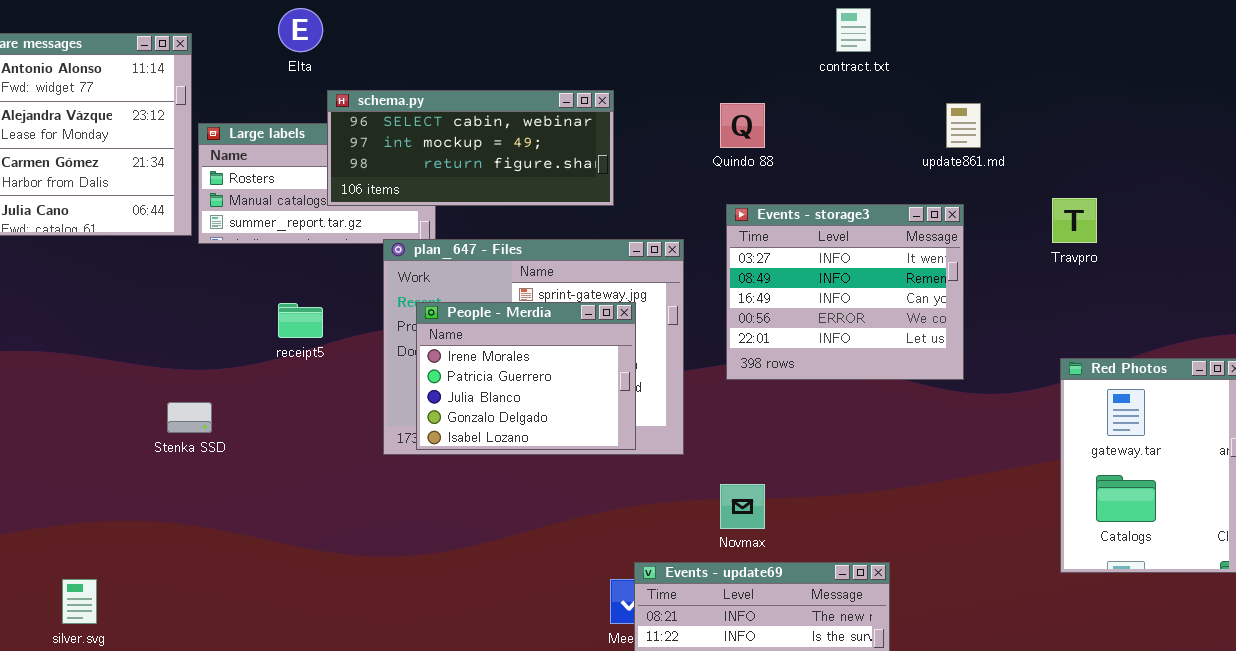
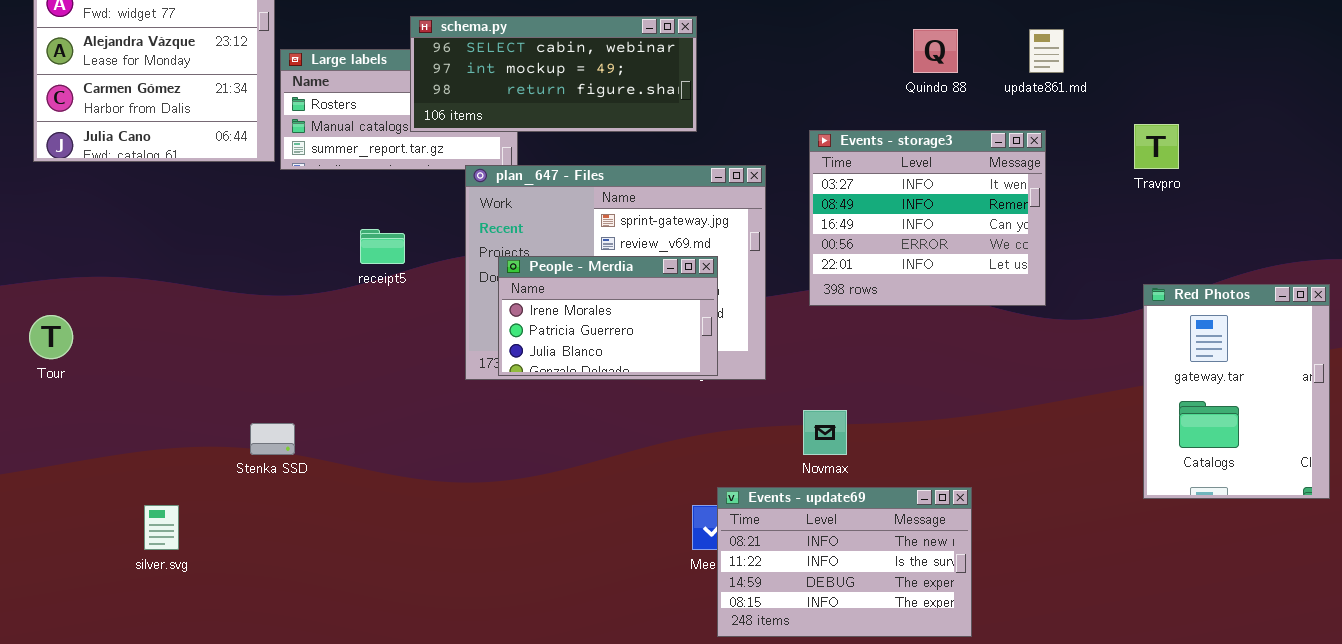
Quindo 88: [720,103,765,148] -> [913,29,958,73], moved
People - Merdia: [416,302,636,450] -> [498,256,718,376], resized
Stenka SSD: [167,402,212,433] -> [250,423,295,455], moved

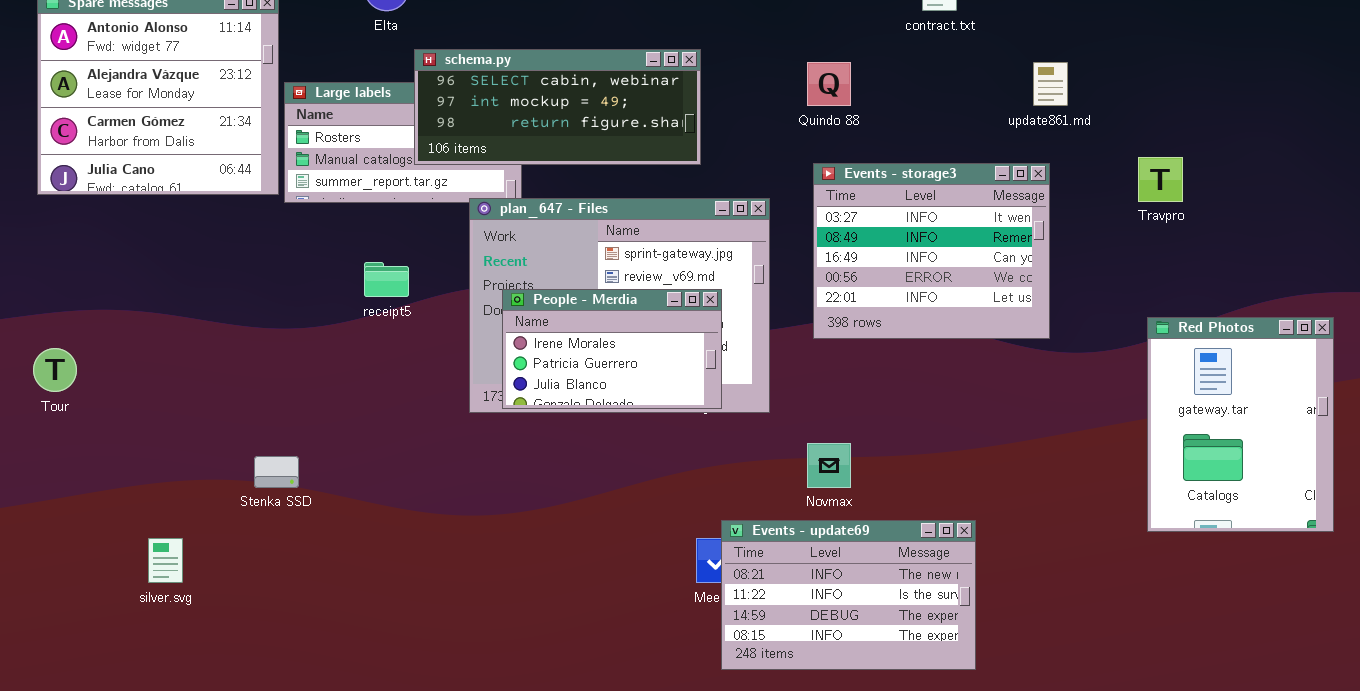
Quindo 88: [913,29,958,73] -> [807,62,851,106], moved

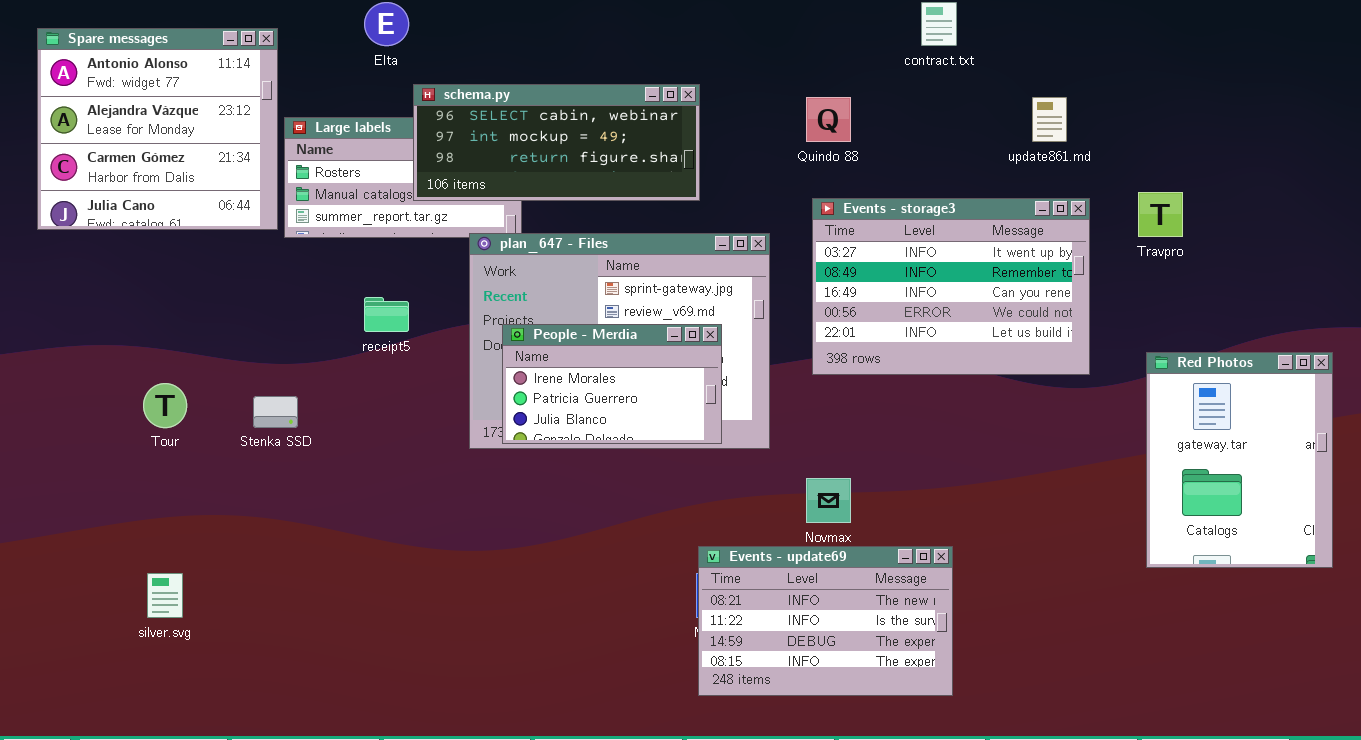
Events - storage3: [813,163,1050,339] -> [812,198,1090,375], resized
Tour: [33,348,77,392] -> [143,383,187,428], moved
Stenka SSD: [254,456,299,488] -> [253,396,298,428], moved
Events - update69: [721,520,976,670] -> [698,546,953,696], moved

